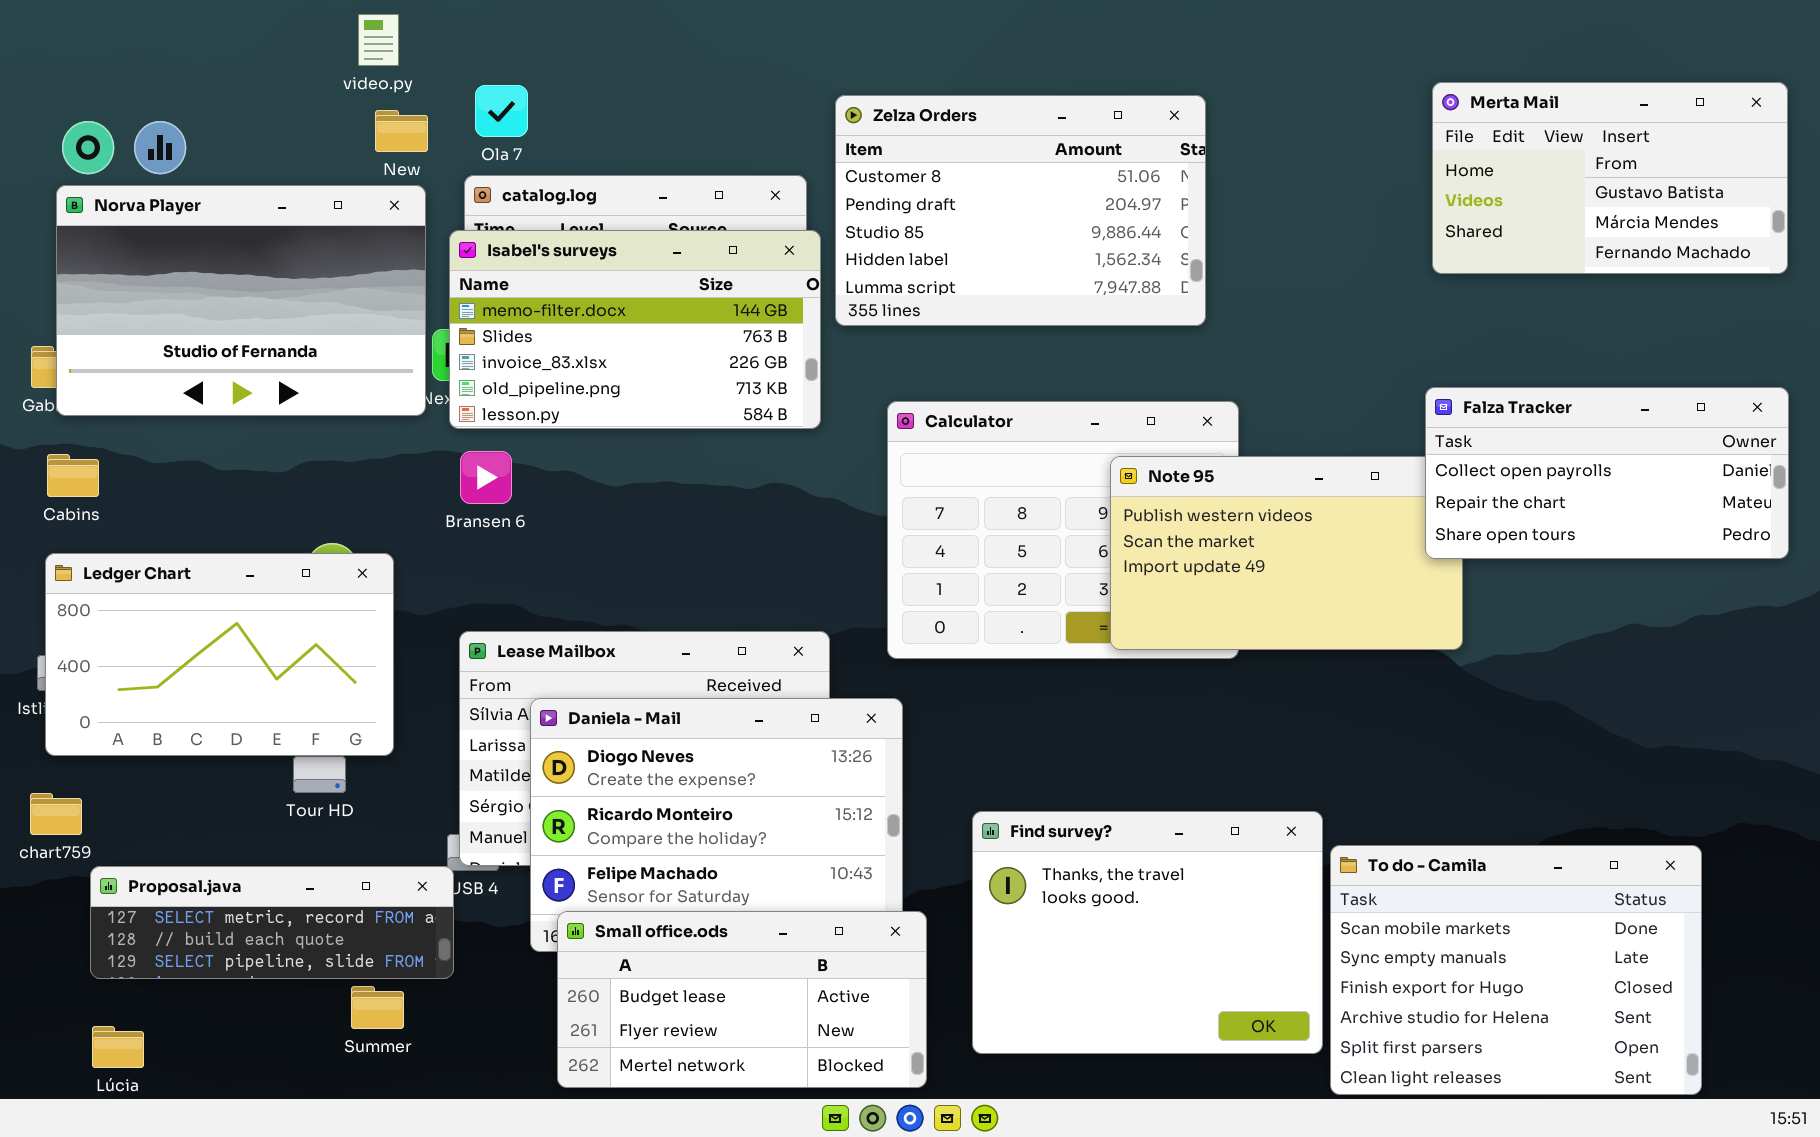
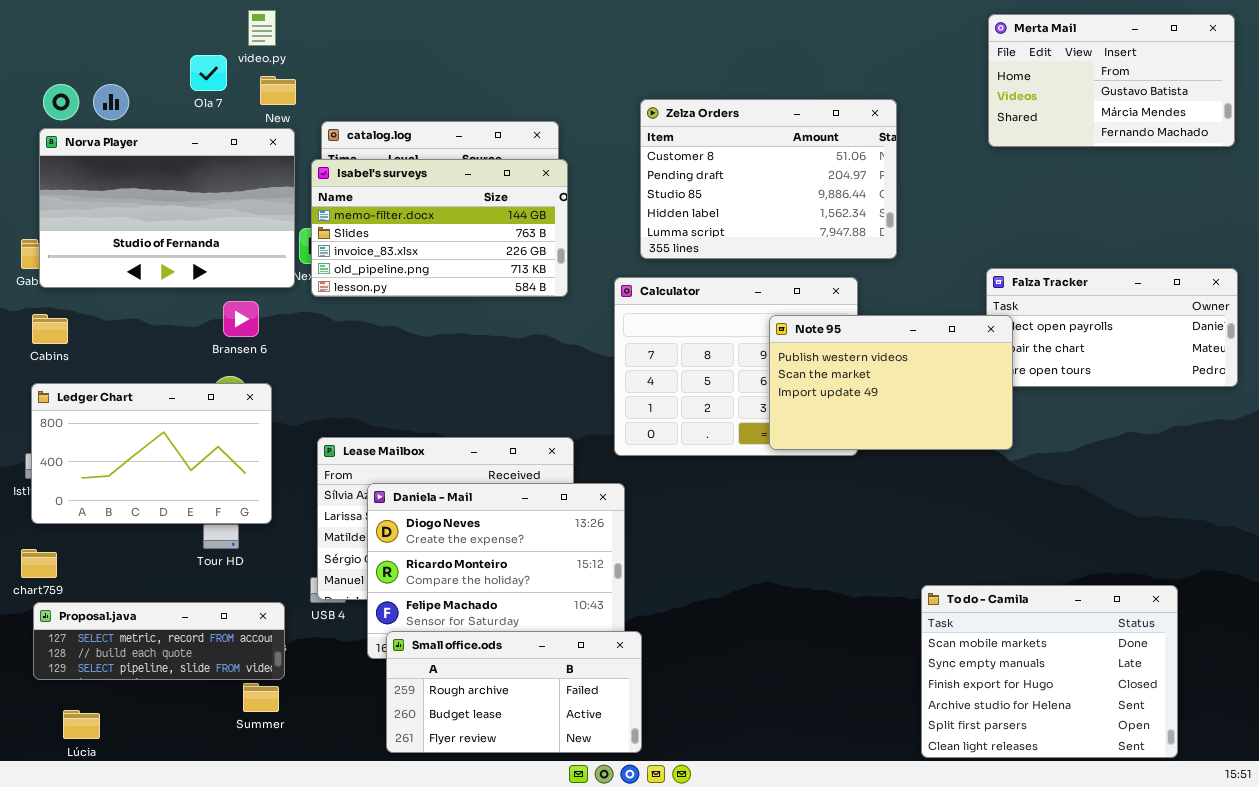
Merta Mail: [1432,82,1788,274] -> [988,14,1235,147], moved
Ola 7: [475,85,528,137] -> [190,55,227,91], moved
Zelza Orders: [835,95,1206,326] -> [640,99,897,259], moved
Bransen 6: [460,451,512,504] -> [223,301,259,337], moved
Note 95: [1110,456,1463,650] -> [769,315,1013,450], raised
Find survey?: [972,811,1323,1054] -> none, closed
Proposal.java: [90,866,454,979] -> [33,602,285,680], moved
Small office.ods: [557,911,927,1088] -> [386,631,642,753], scrolled up 1 row

